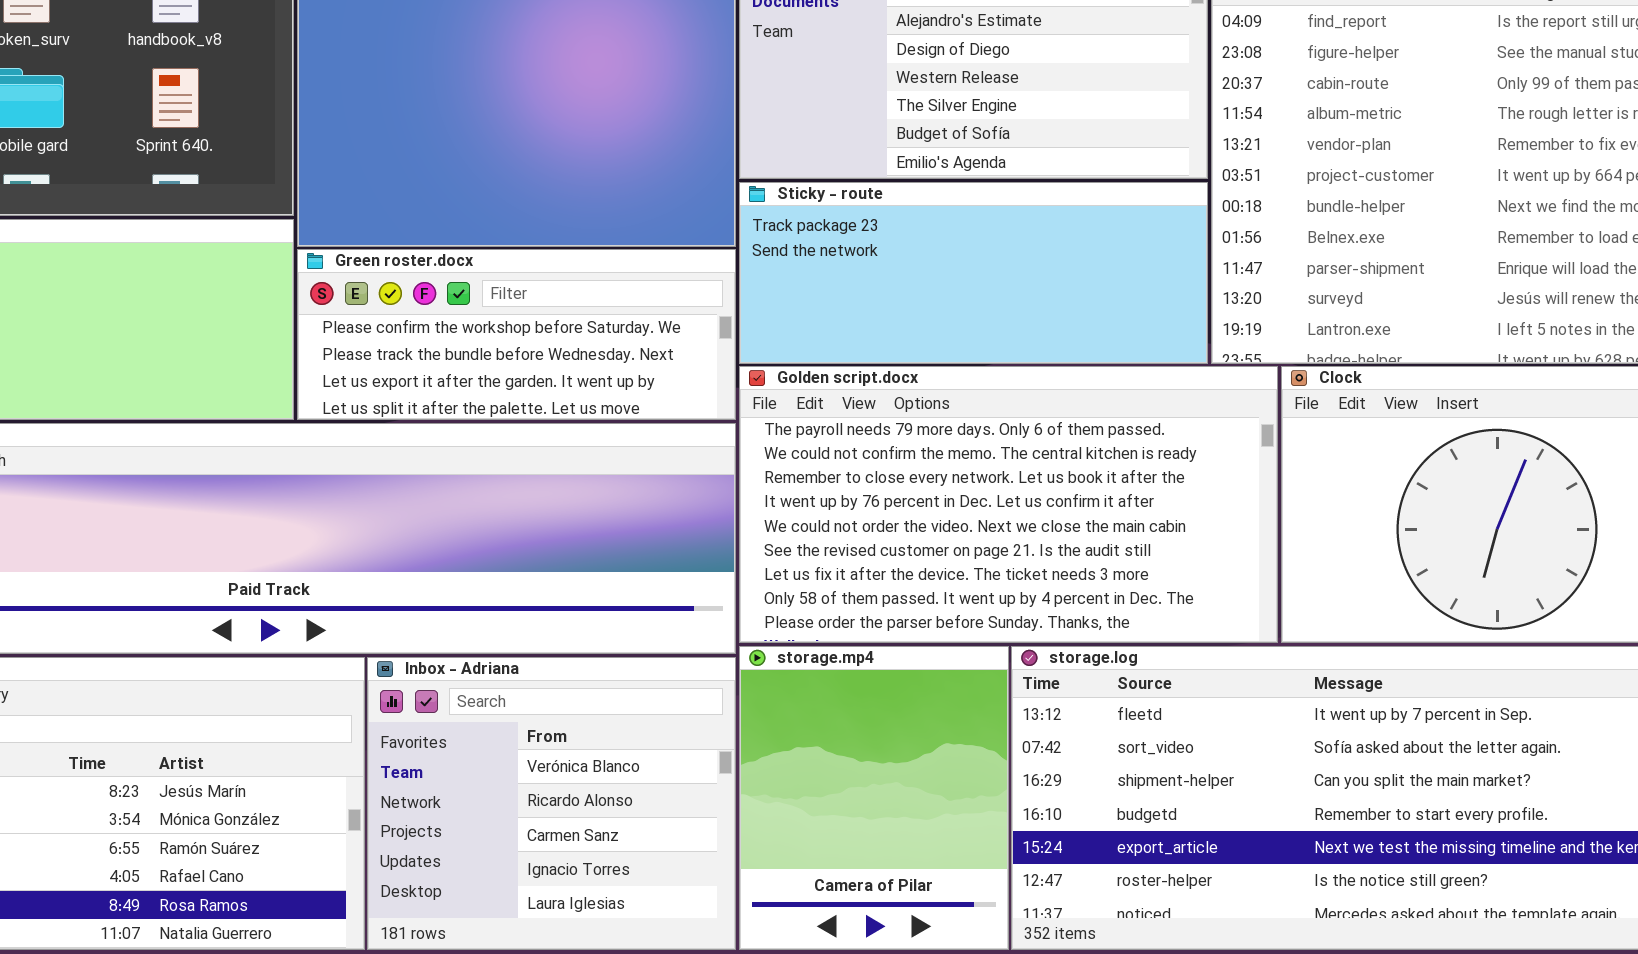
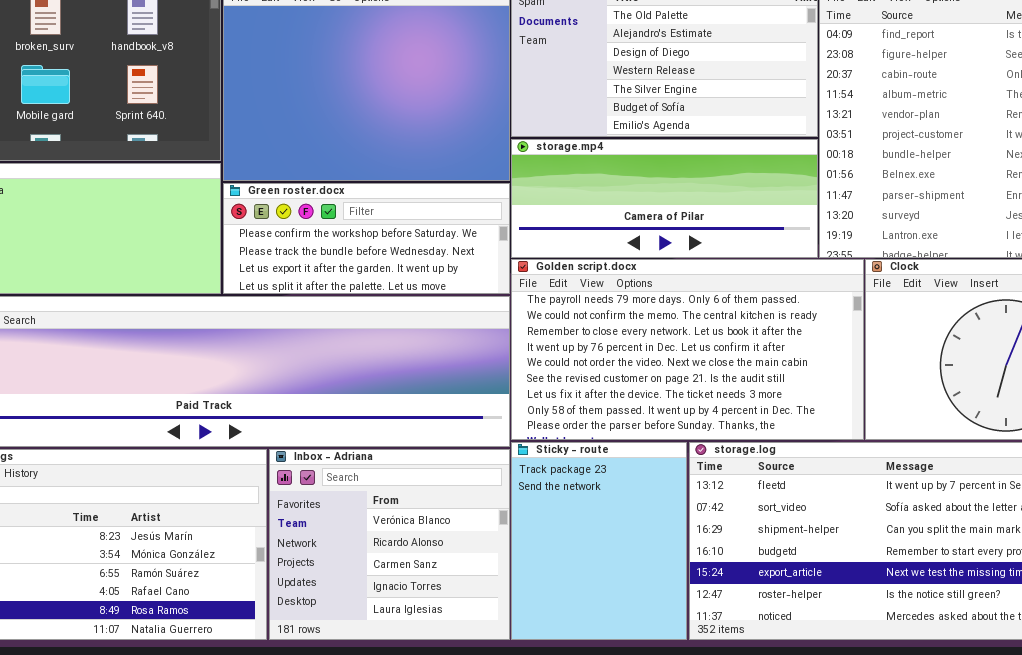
Sticky - route: [739,182,1208,364] -> [511,442,687,640], moved, resized
storage.mp4: [739,646,1009,950] -> [511,139,818,258], moved, resized

